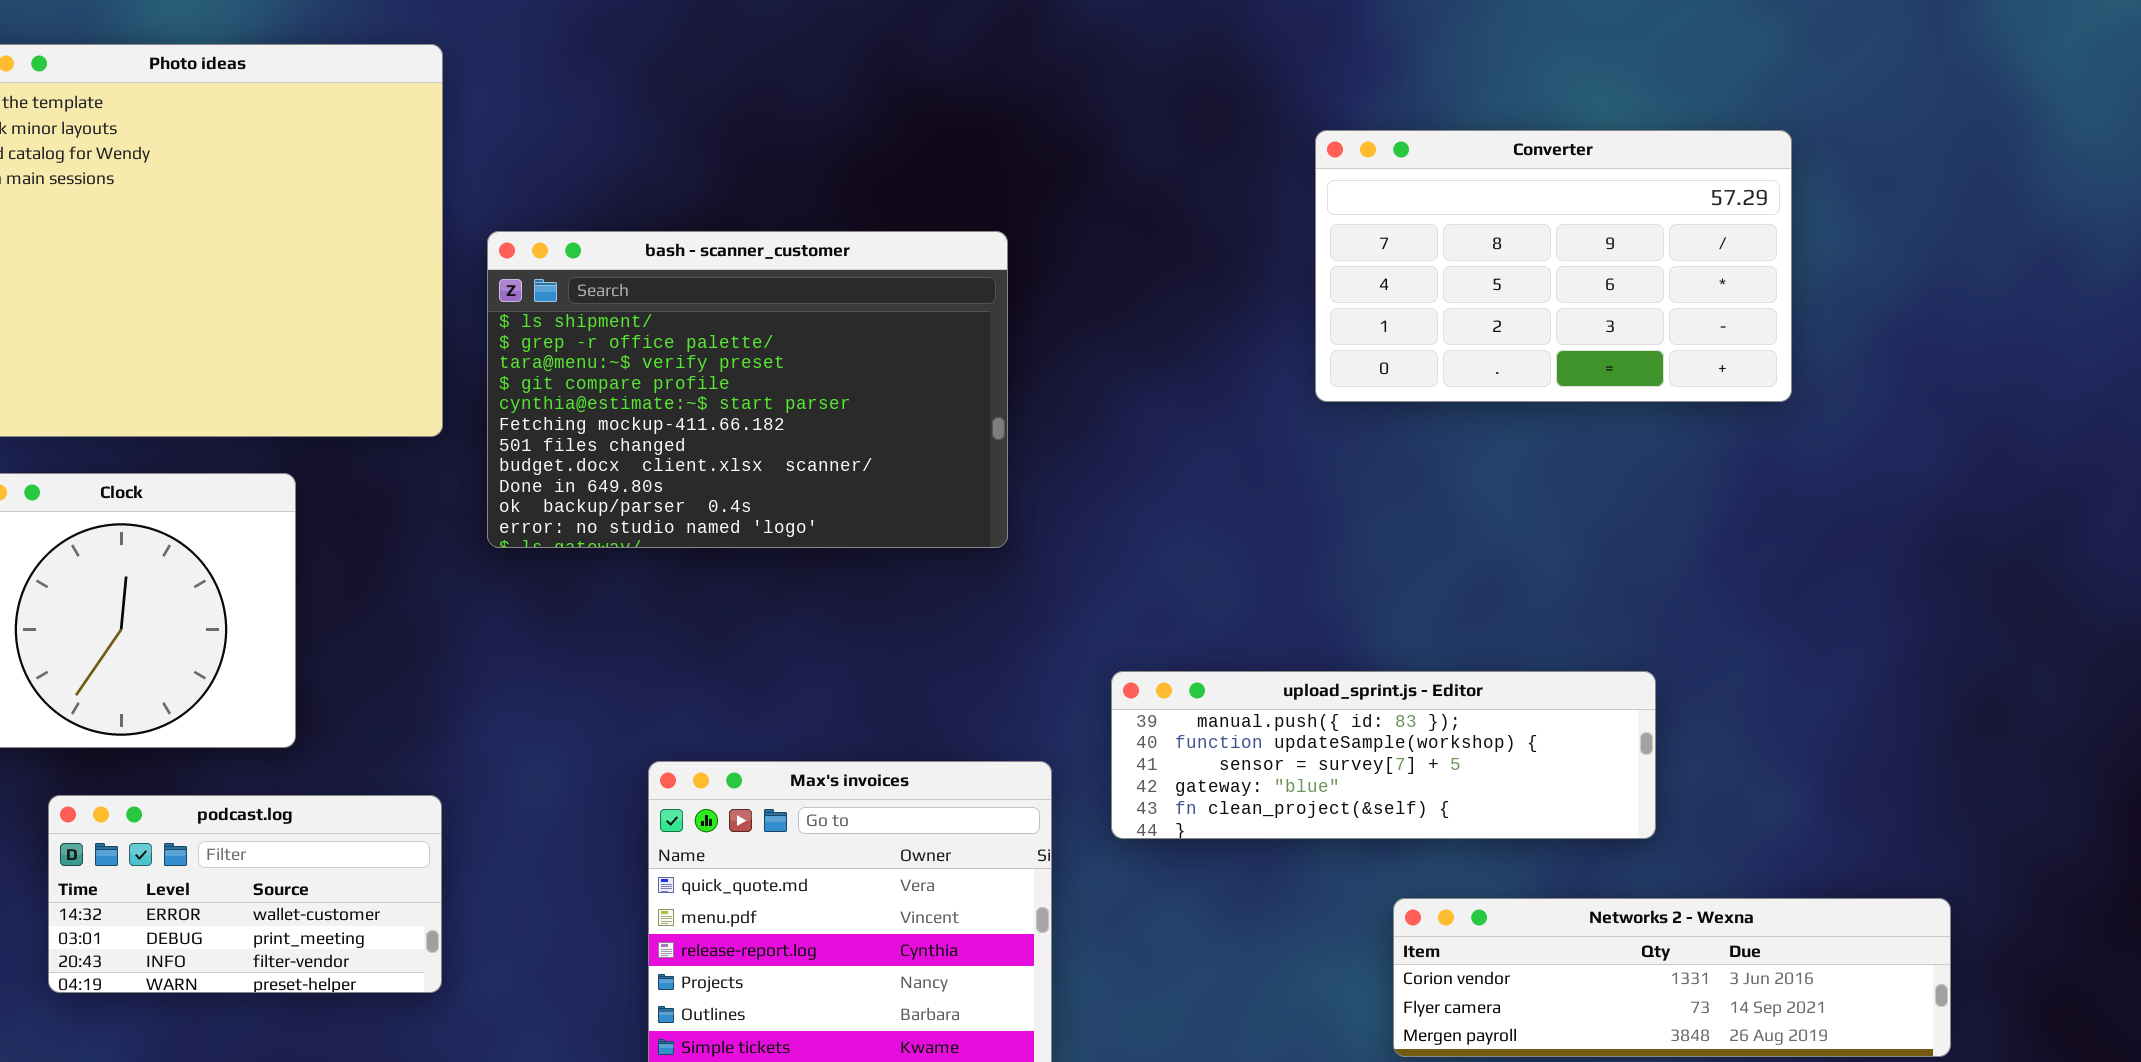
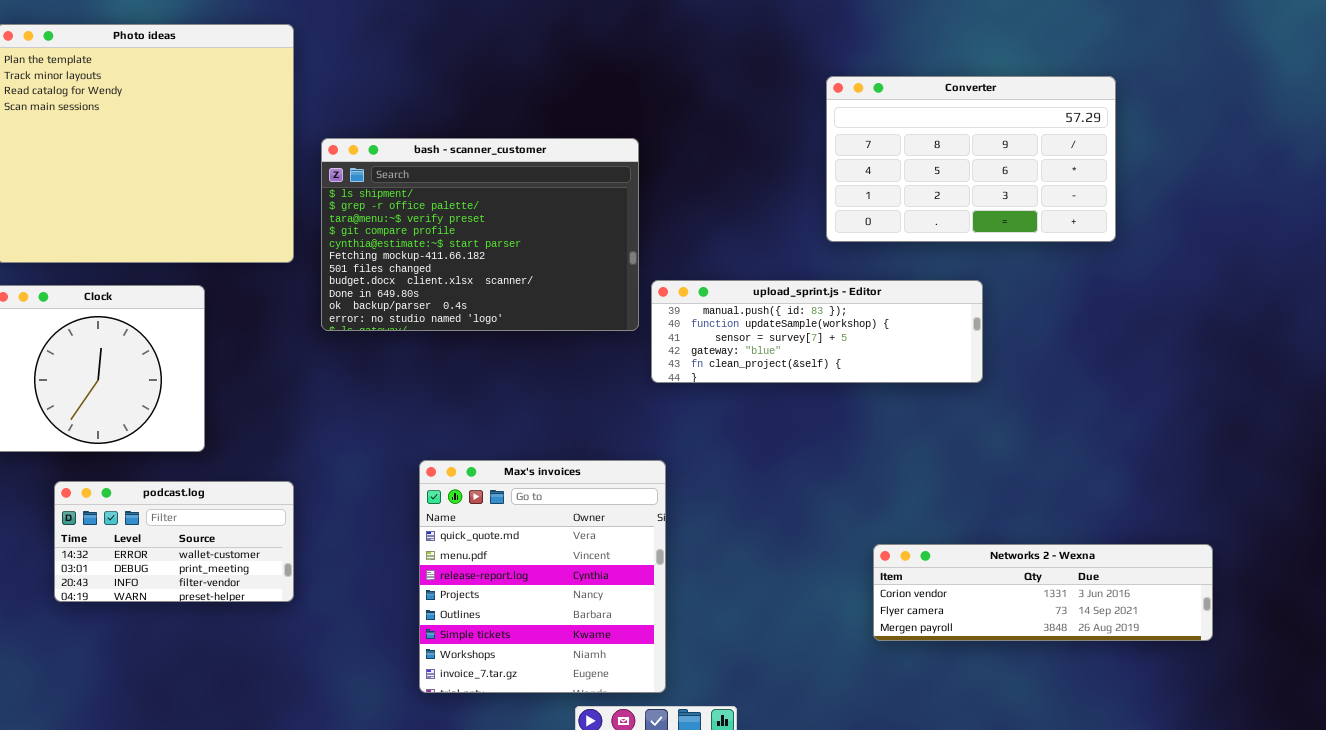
upload_sprint.js - Editor: [1111,671,1656,839] -> [651,280,983,383], moved

